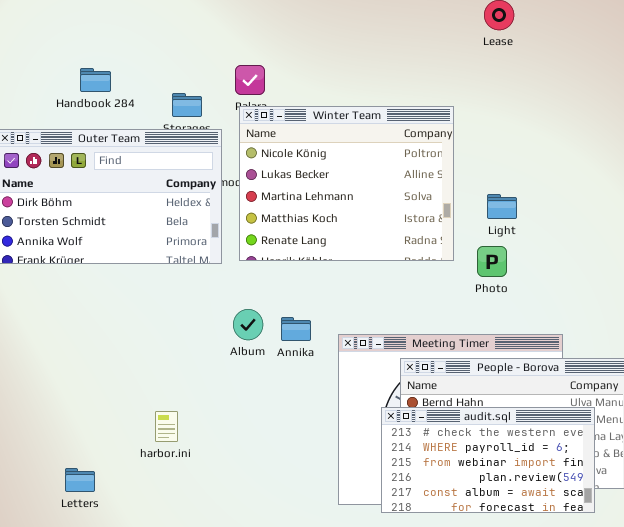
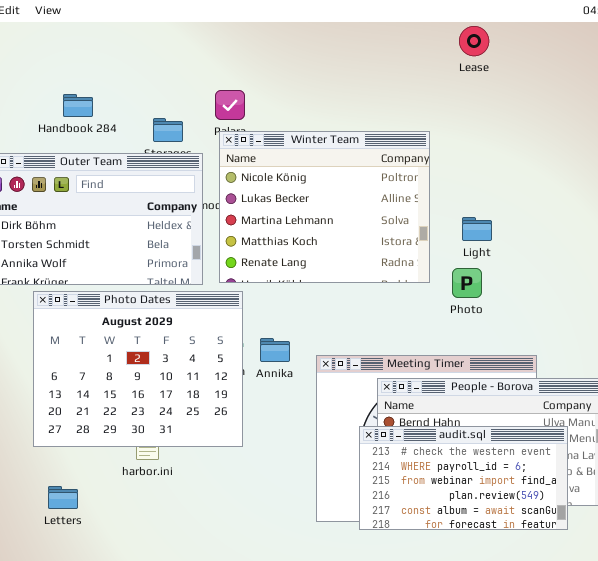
Photo Dates: none -> [33,291,243,447], opened

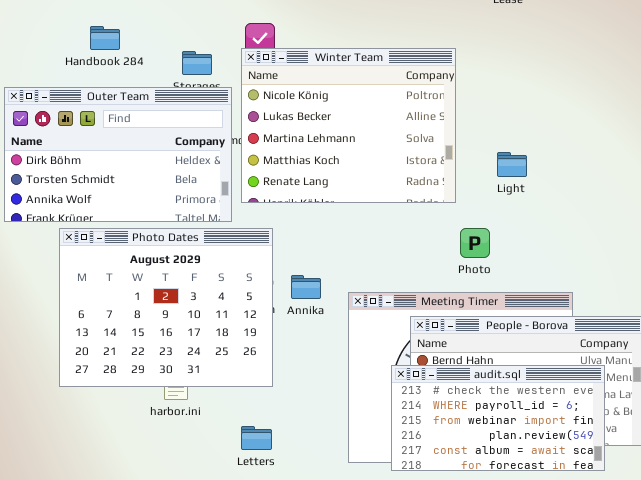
Winter Team: [219,131,430,283] -> [241,48,456,203], moved
Photo: [452,268,482,298] -> [460,228,490,258], moved
Letters: [48,486,78,509] -> [241,426,272,450], moved

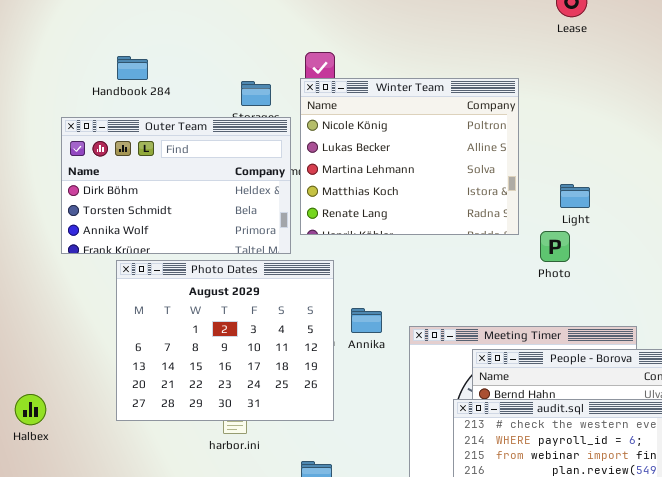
Handbook 284: [90,26,120,50] -> [117,56,148,80], moved
Photo: [460,228,490,258] -> [540,231,570,262], moved

